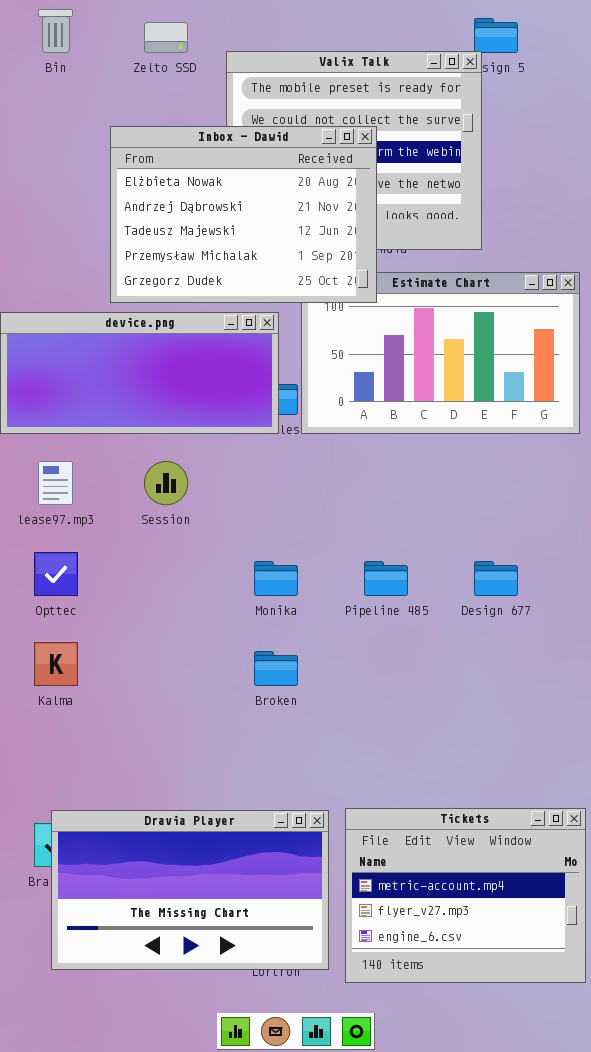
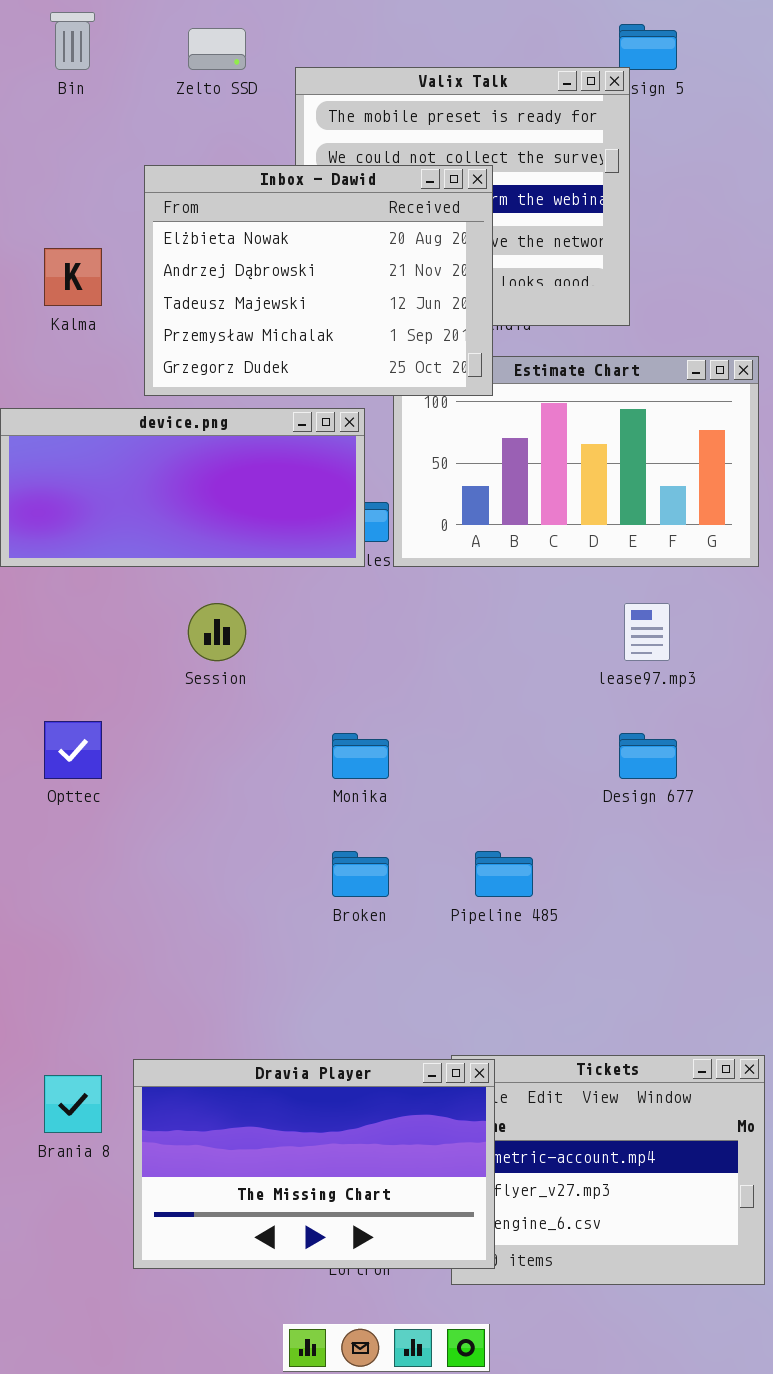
lease97.mp3: [38,461,73,505] -> [624,603,670,661], moved
Pipeline 485: [364,561,408,596] -> [475,851,533,897], moved
Kalma: [34,642,78,686] -> [44,248,102,306], moved
Dravia Player: [51,810,329,970] -> [133,1059,495,1269], moved

